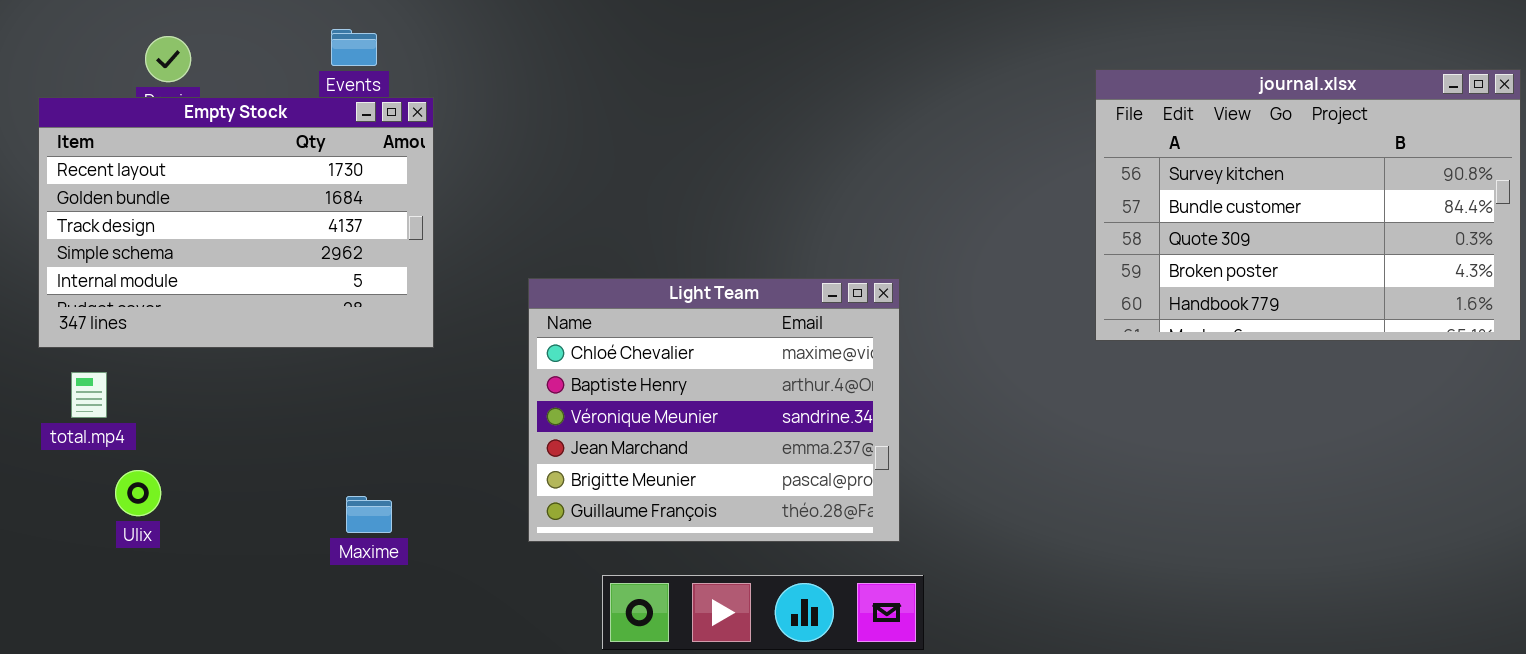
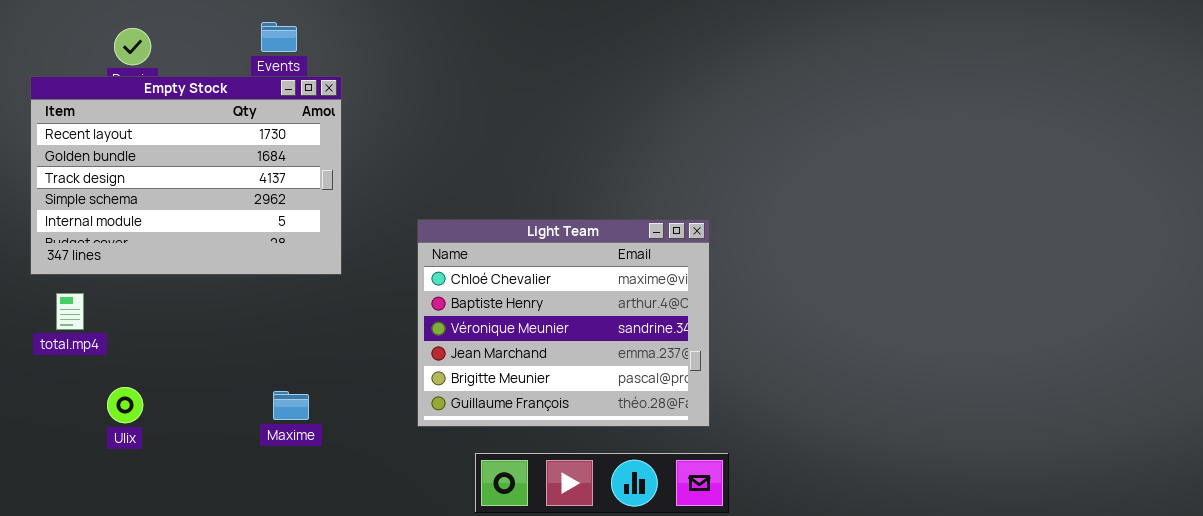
journal.xlsx: [1095,69,1521,341] -> none, closed
Ulix: [115,470,161,516] -> [107,387,143,423], moved

